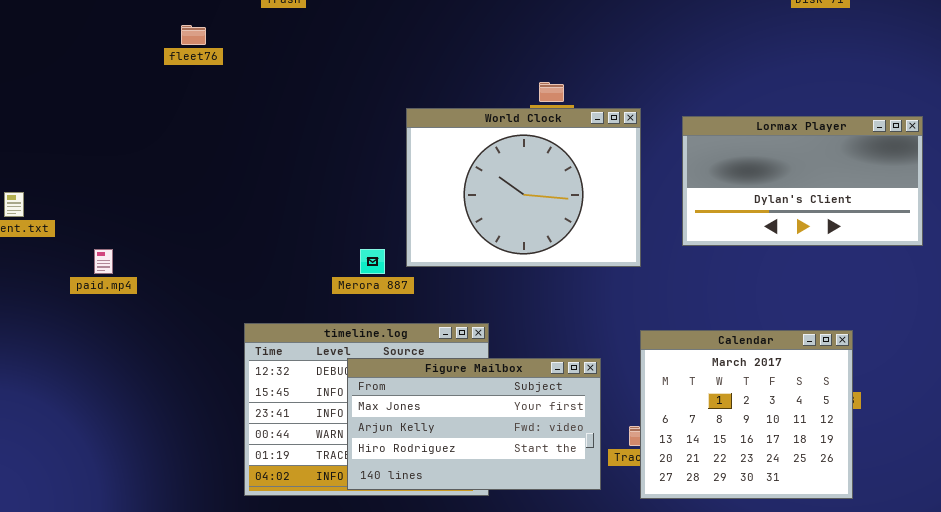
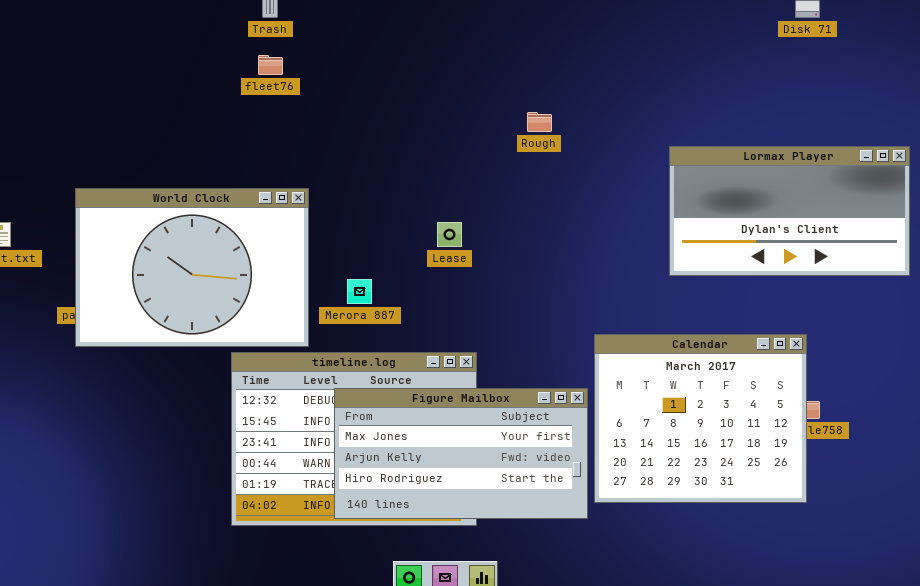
fleet76: [181,25,206,45] -> [258,55,283,75], moved
World Clock: [406,108,641,267] -> [75,188,309,347], moved
Calendar: [640,330,853,499] -> [594,334,807,503], moved

